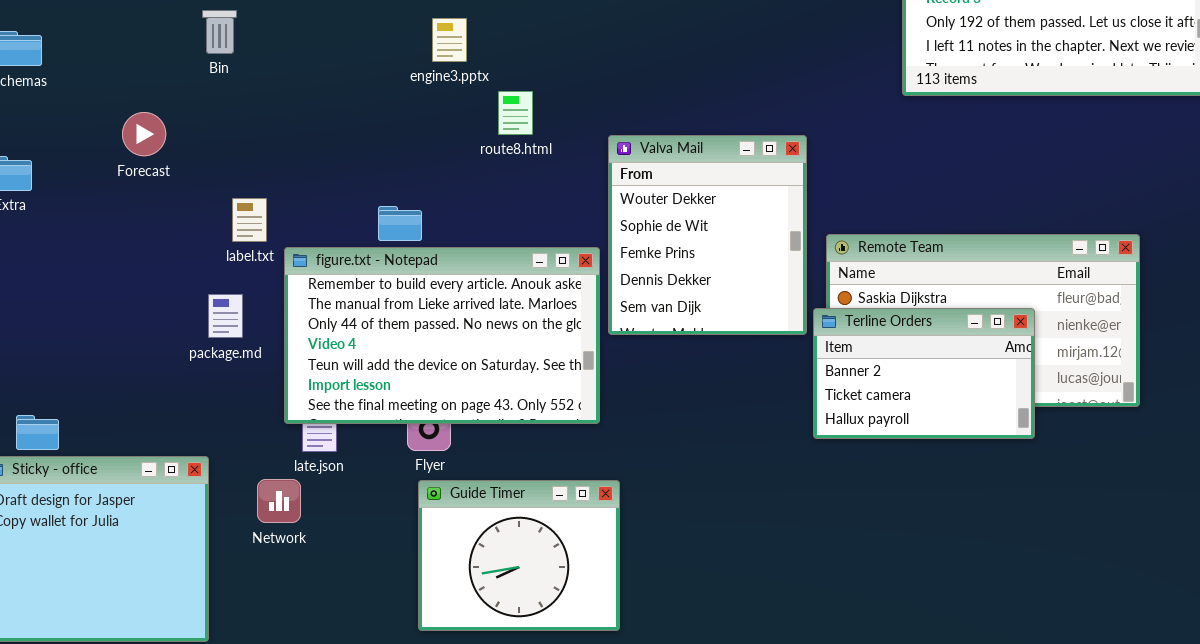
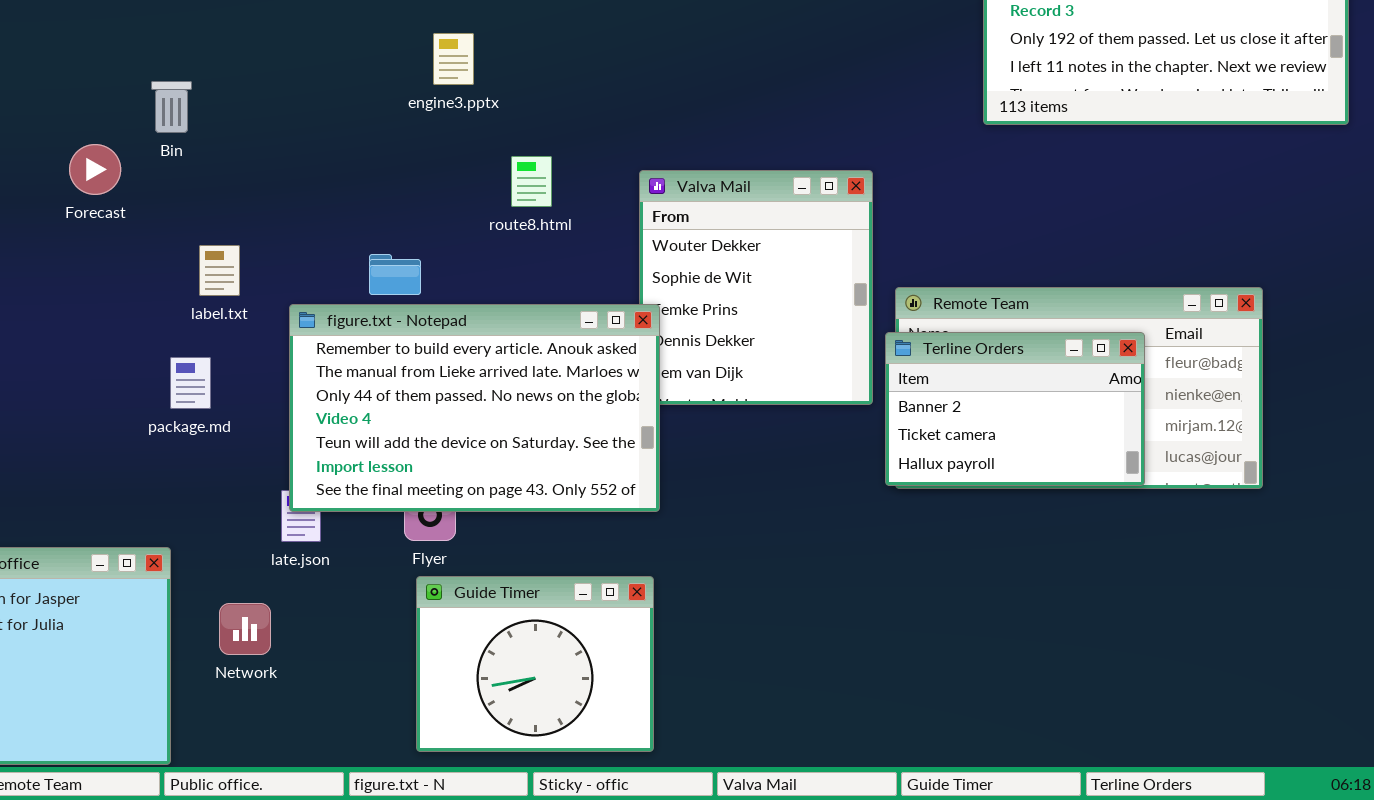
Bin: [202,10,237,54] -> [151,81,192,133], moved
route8.html: [498,91,533,135] -> [511,156,552,207], moved
figure.txt - Notepad: [284,247,600,424] -> [289,304,660,512], moved
Terline Orders: [813,308,1035,439] -> [885,332,1145,486], moved
Network: [257,479,301,523] -> [219,603,271,655], moved

